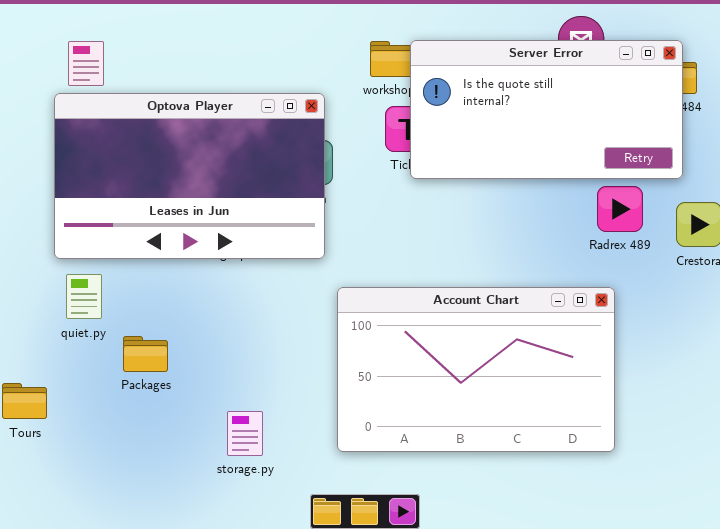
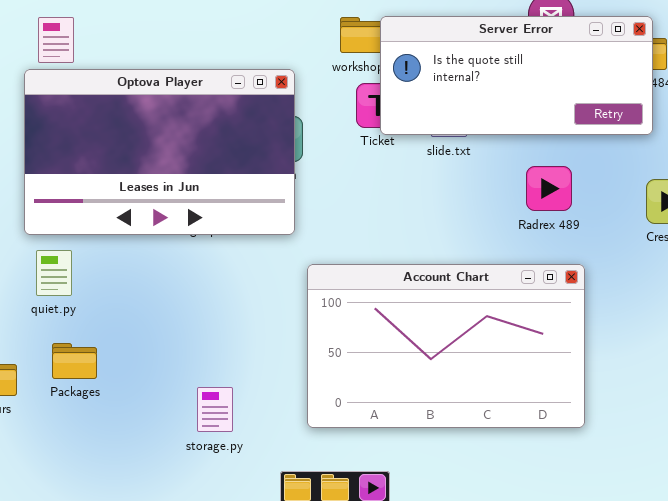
Server Error: [410,40,683,179] -> [380,16,653,135], resized
Radrex 489: [597,186,643,232] -> [526,166,572,211], moved
Packages: [123,336,168,372] -> [52,343,97,379], moved

